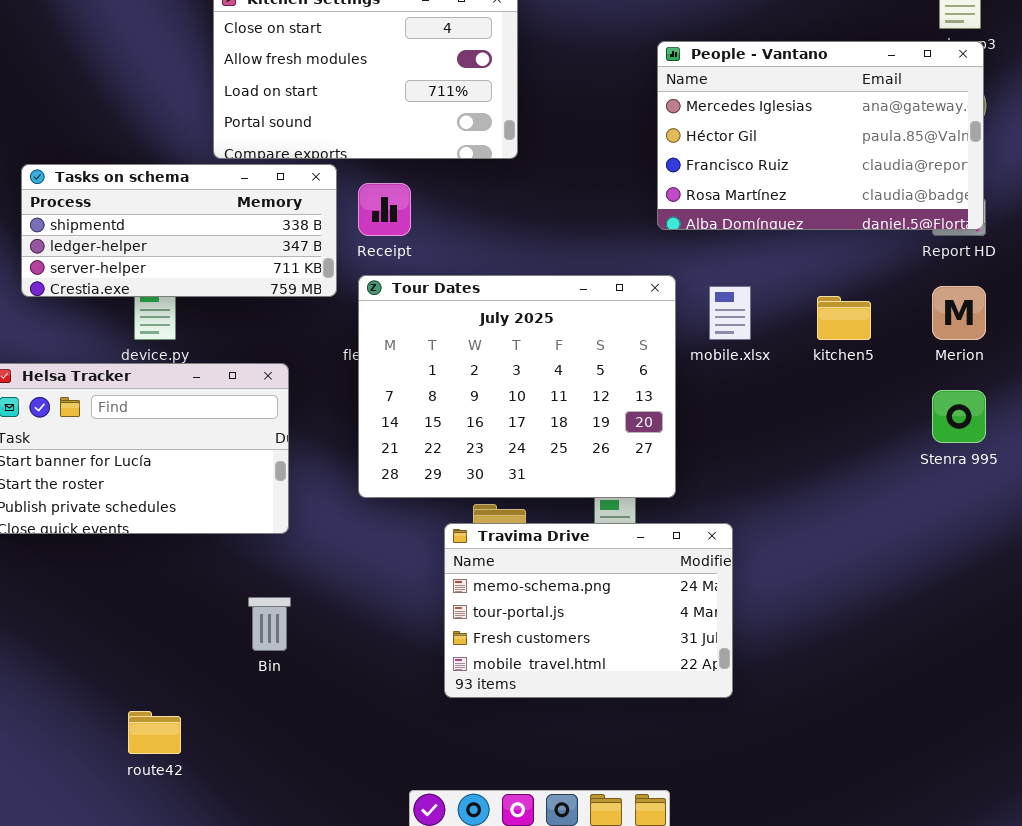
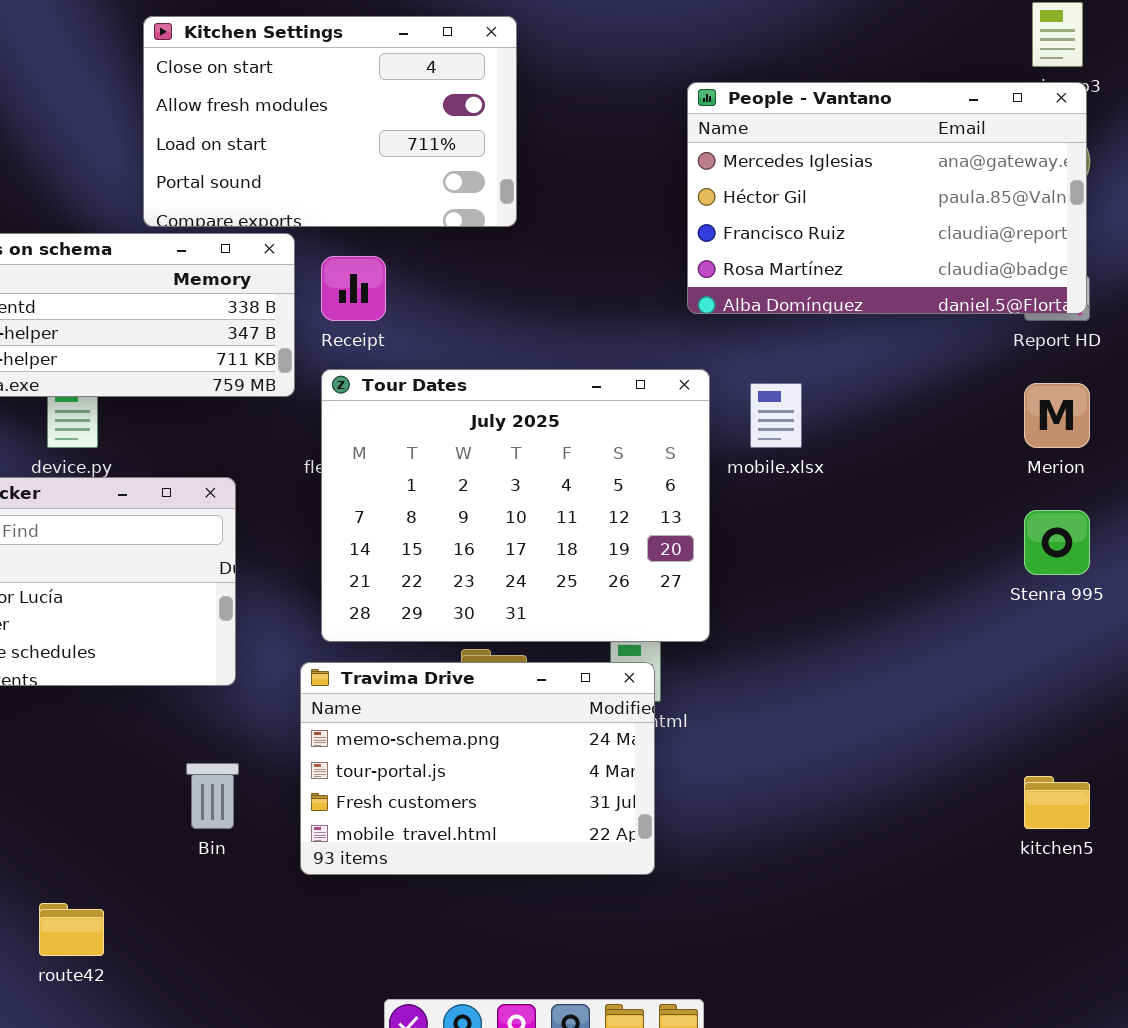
kitchen5: [817,296,871,340] -> [1024,776,1090,829], moved
Travima Drive: [444,523,733,698] -> [300,662,655,875], moved

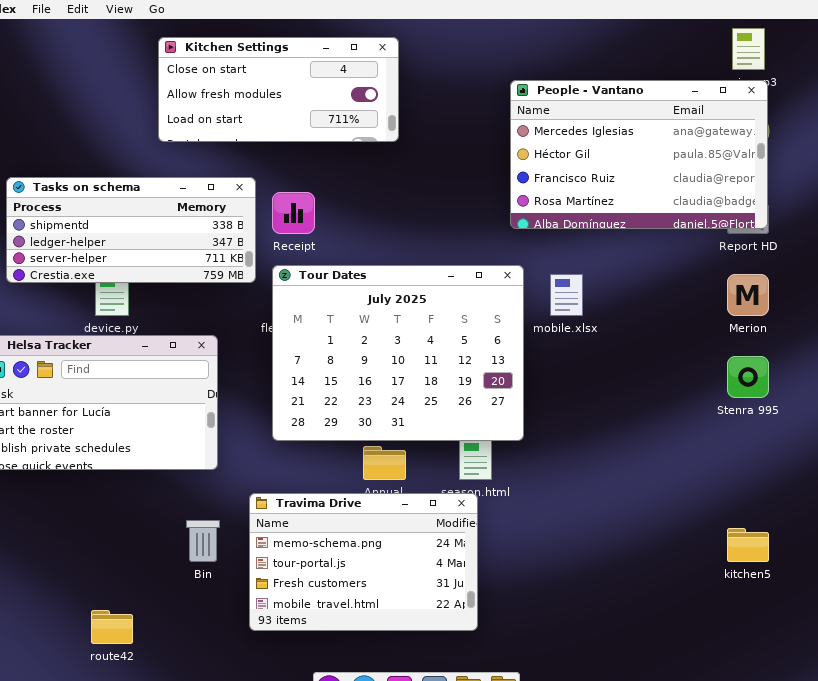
Kitchen Settings: [143,16,517,227] -> [158,37,399,142], resized
Travima Drive: [300,662,655,875] -> [249,493,478,631], moved

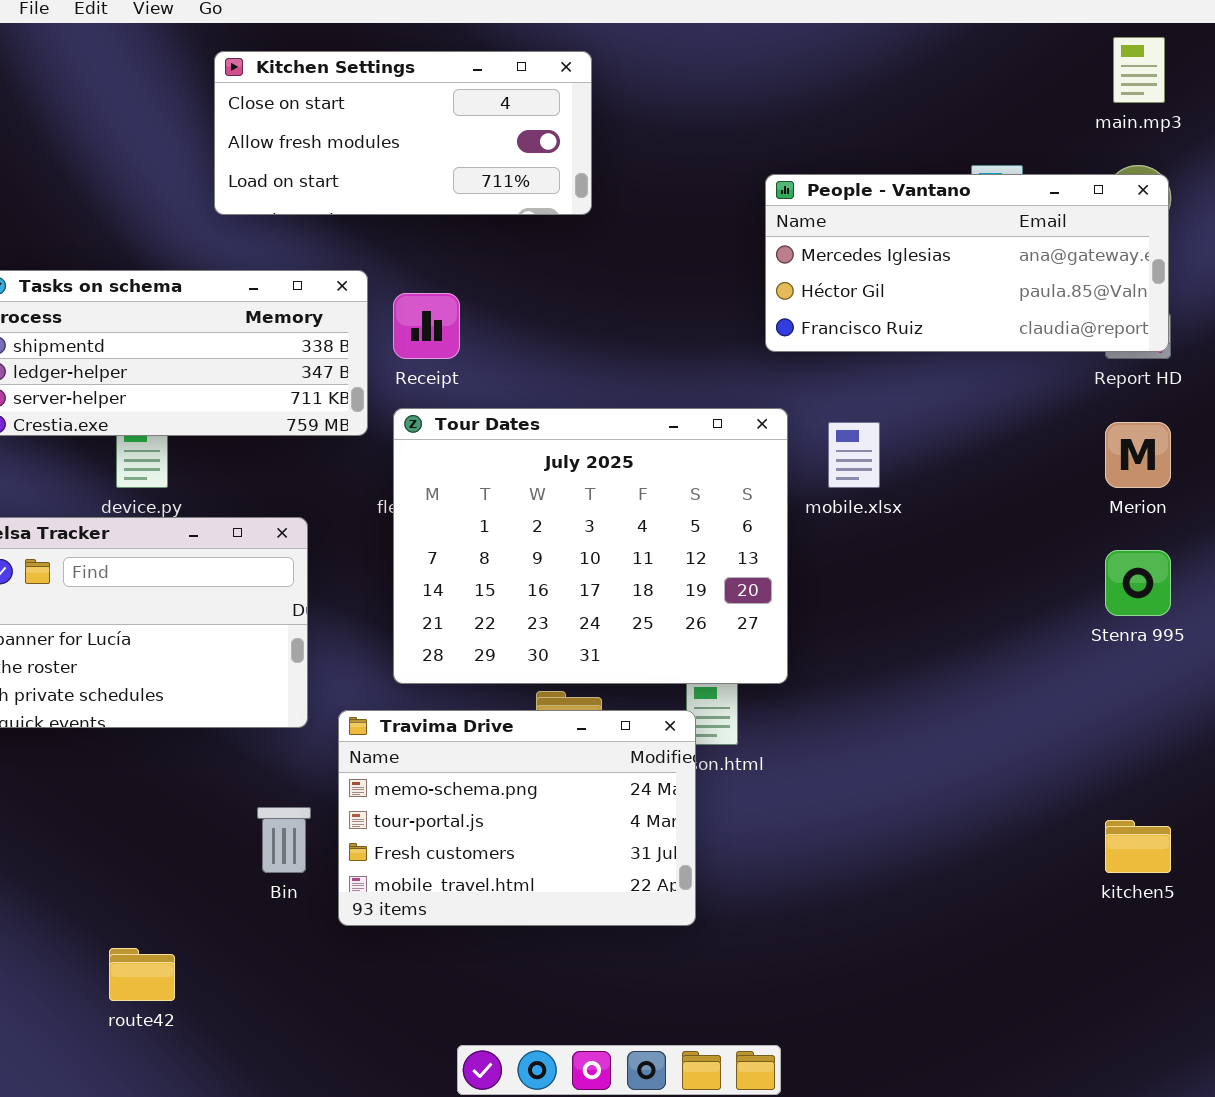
People - Vantano: [510,80,768,229] -> [765,174,1169,352], resized
Travima Drive: [249,493,478,631] -> [338,710,696,926], moved

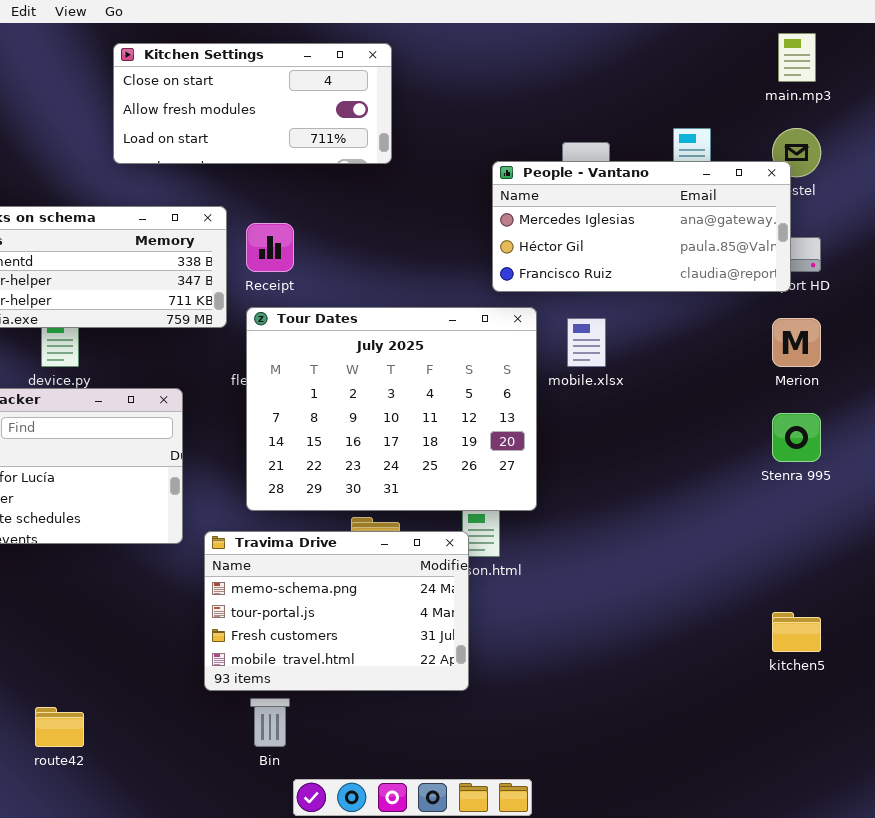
People - Vantano: [765,174,1169,352] -> [492,161,791,292], moved
Bin: [257,807,311,873] -> [250,698,290,747], moved

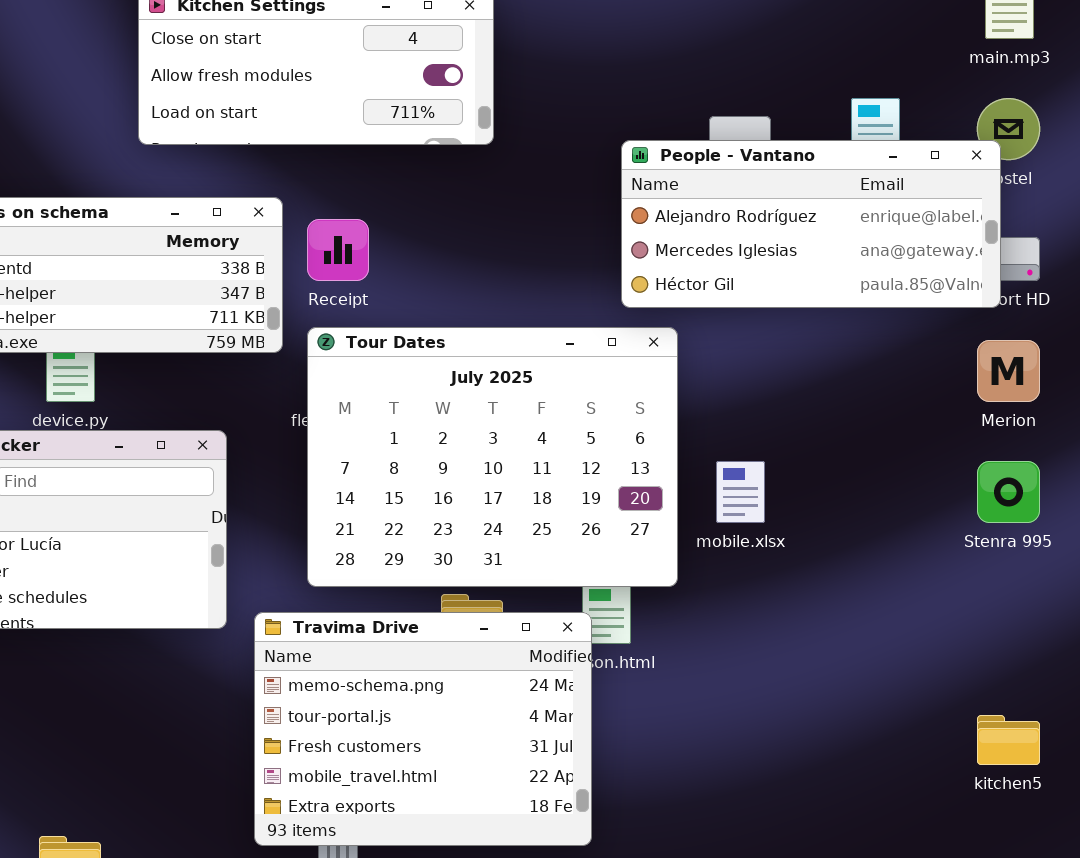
People - Vantano: [492,161,791,292] -> [621,140,1001,308], scrolled up 1 row
mobile.xlsx: [567,318,606,367] -> [716,461,765,523], moved
Travima Drive: [204,531,469,691] -> [254,612,592,846], resized

